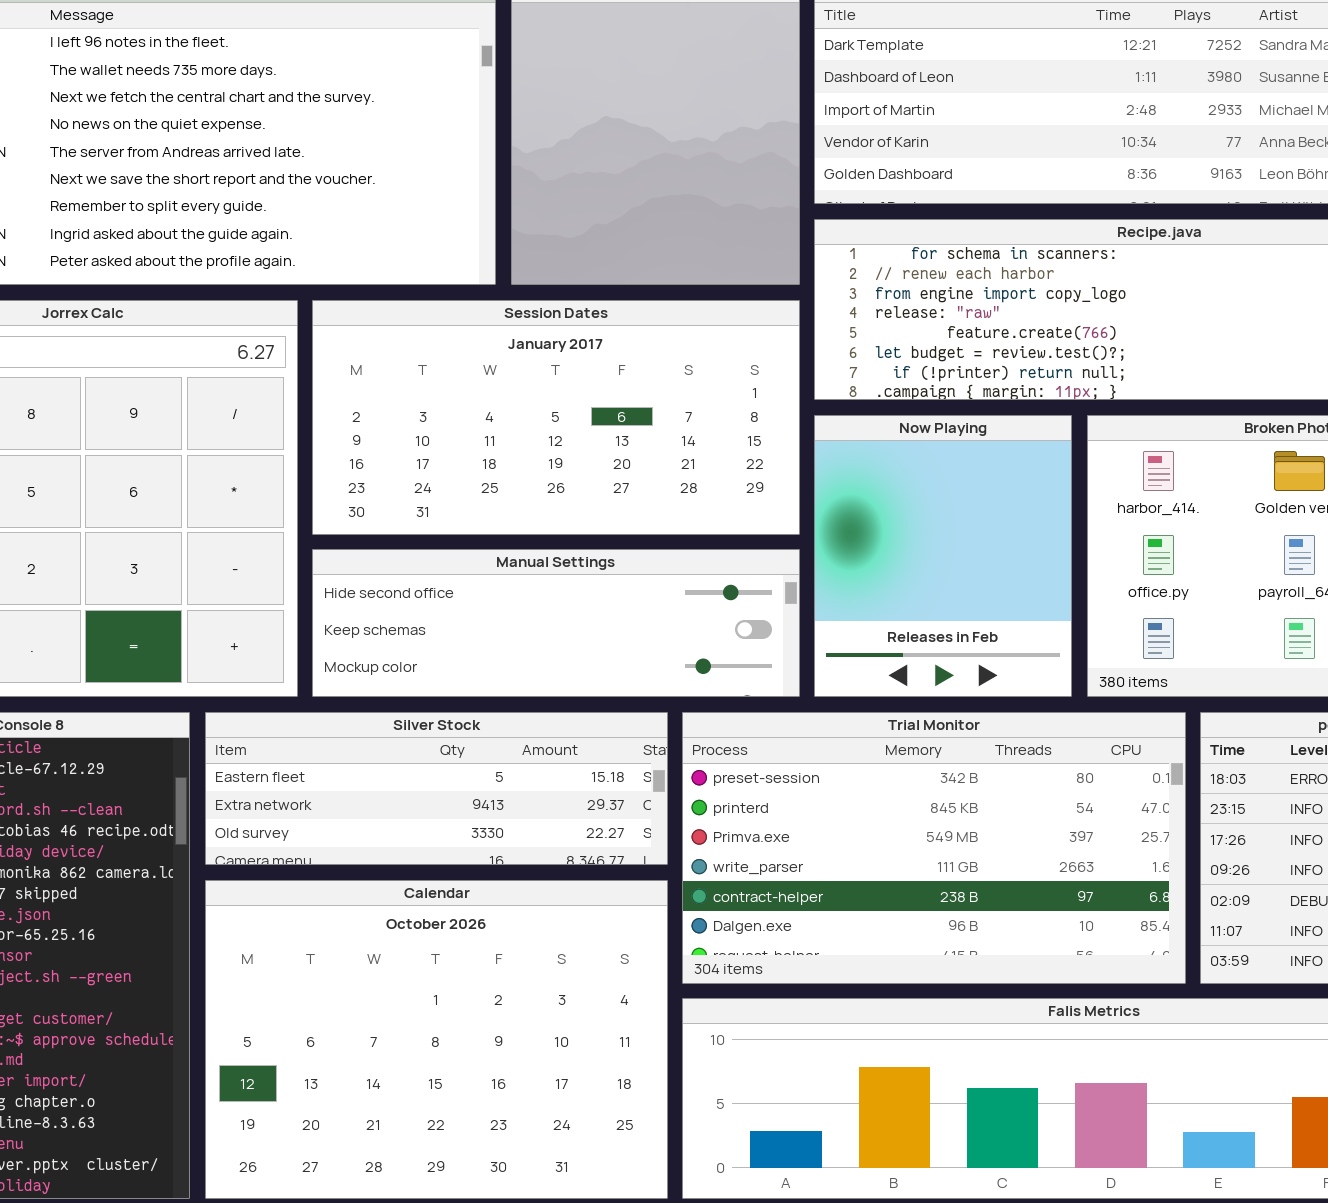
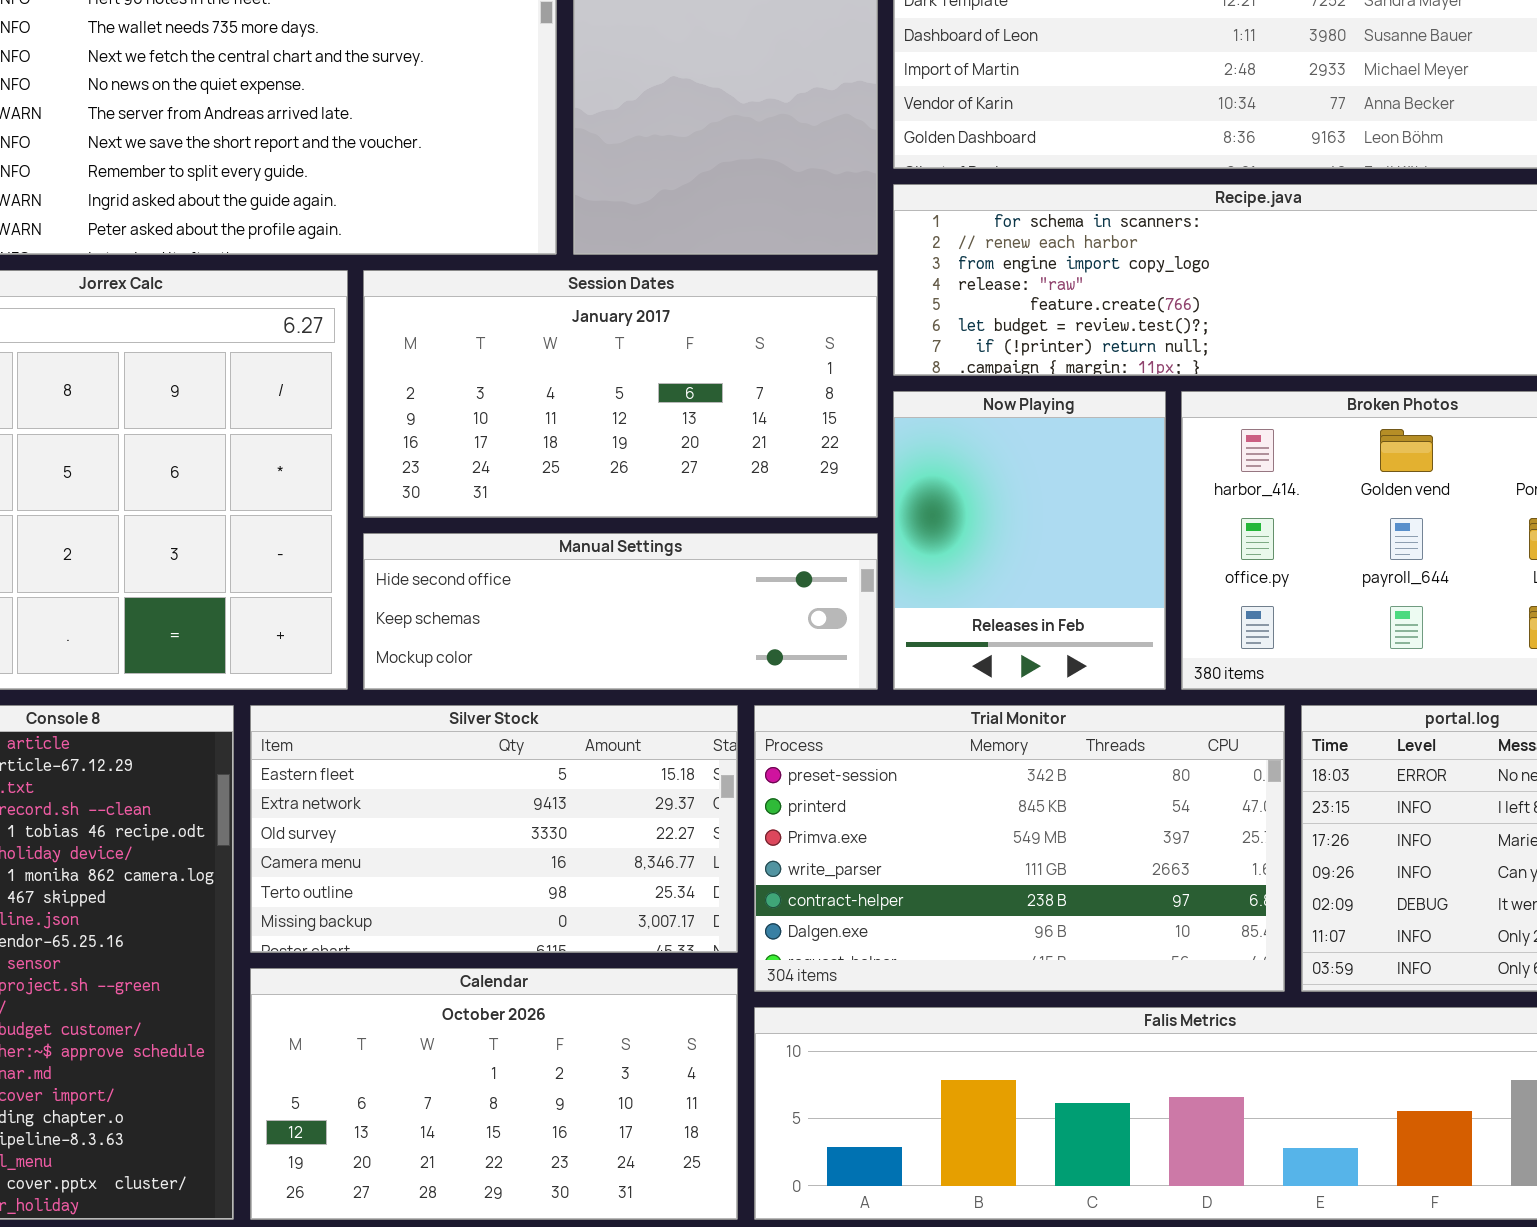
Silver Stock: [205,712,668,865] -> [250,705,738,953], resized
Calendar: [205,880,668,1199] -> [250,968,738,1220], resized

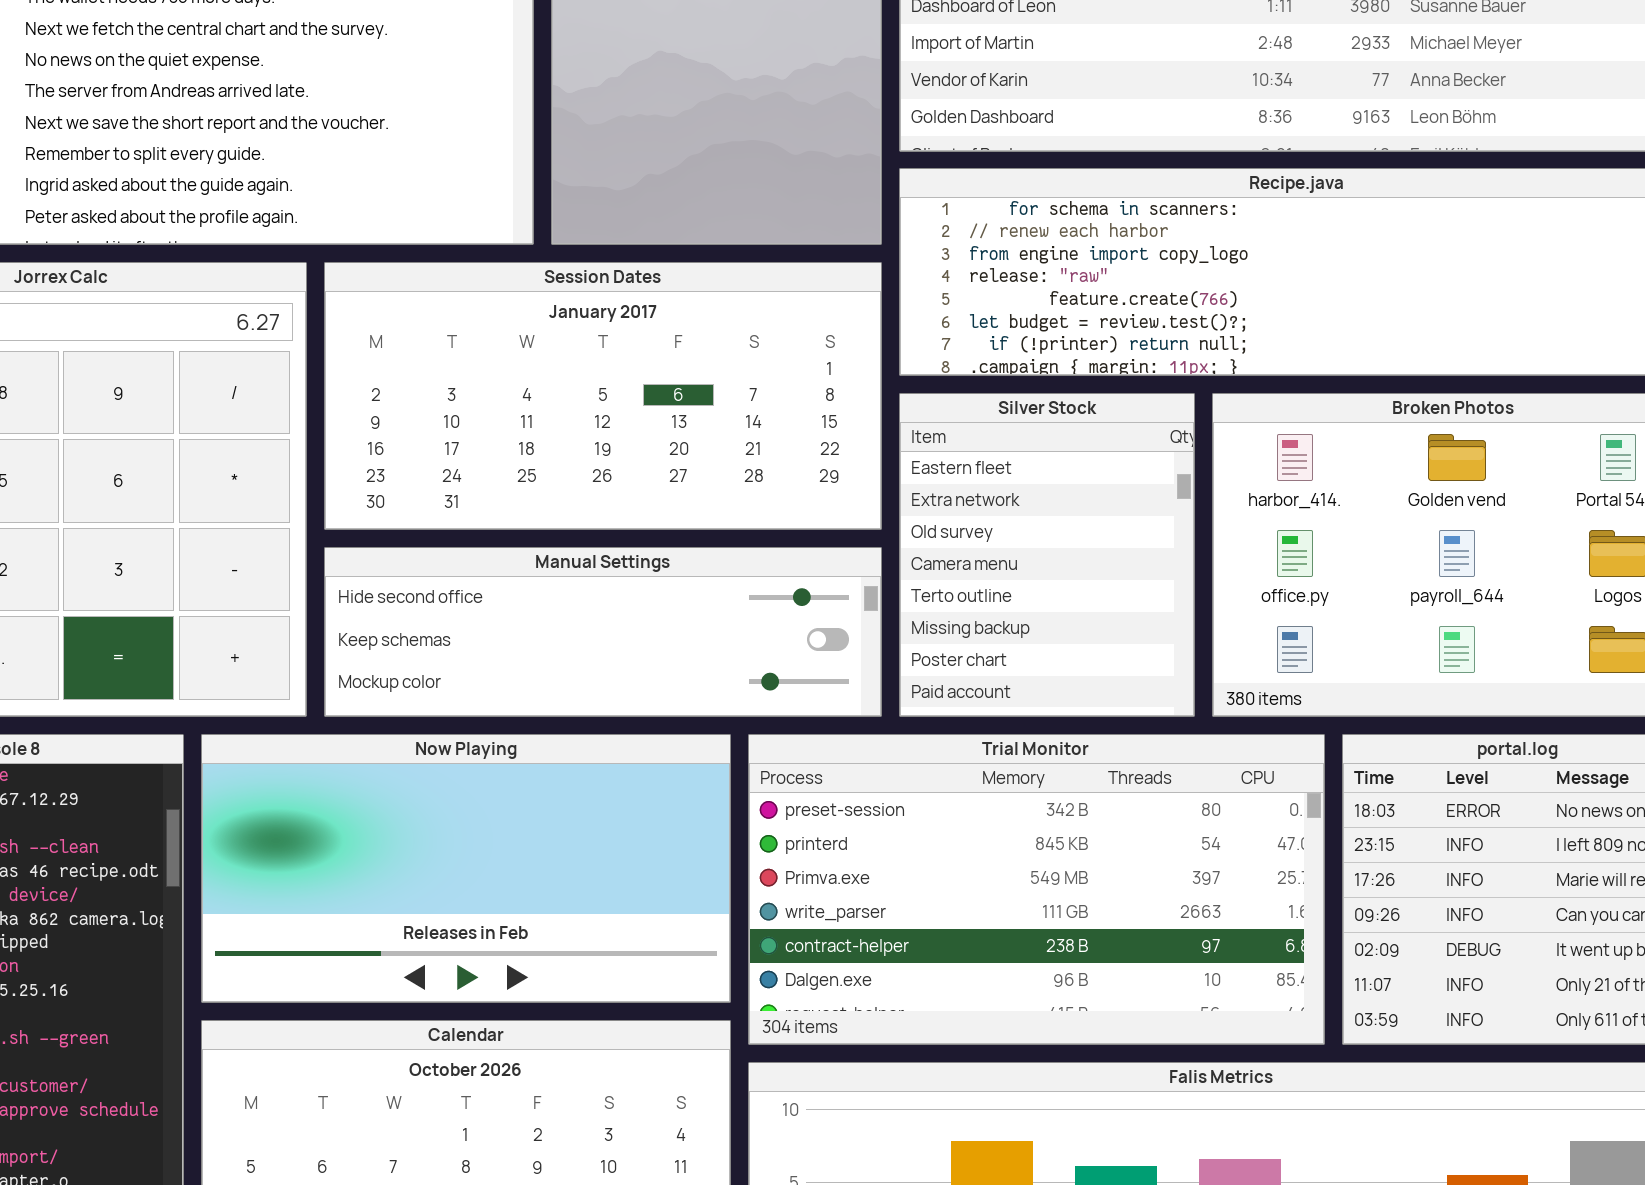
Now Playing: [893,391,1166,690] -> [201,734,731,1003], moved, resized
Silver Stock: [250,705,738,953] -> [899,393,1195,717], moved, resized

